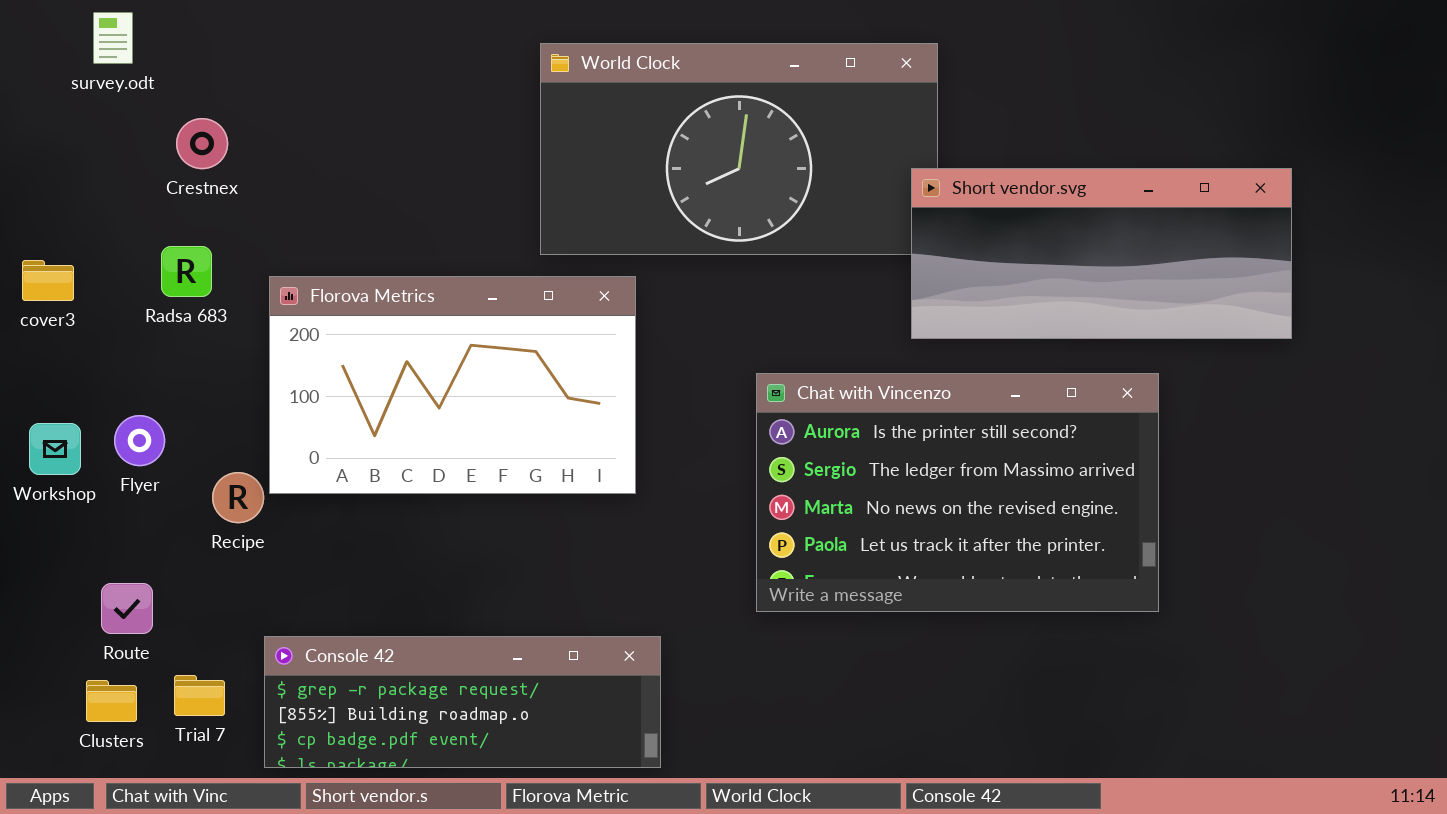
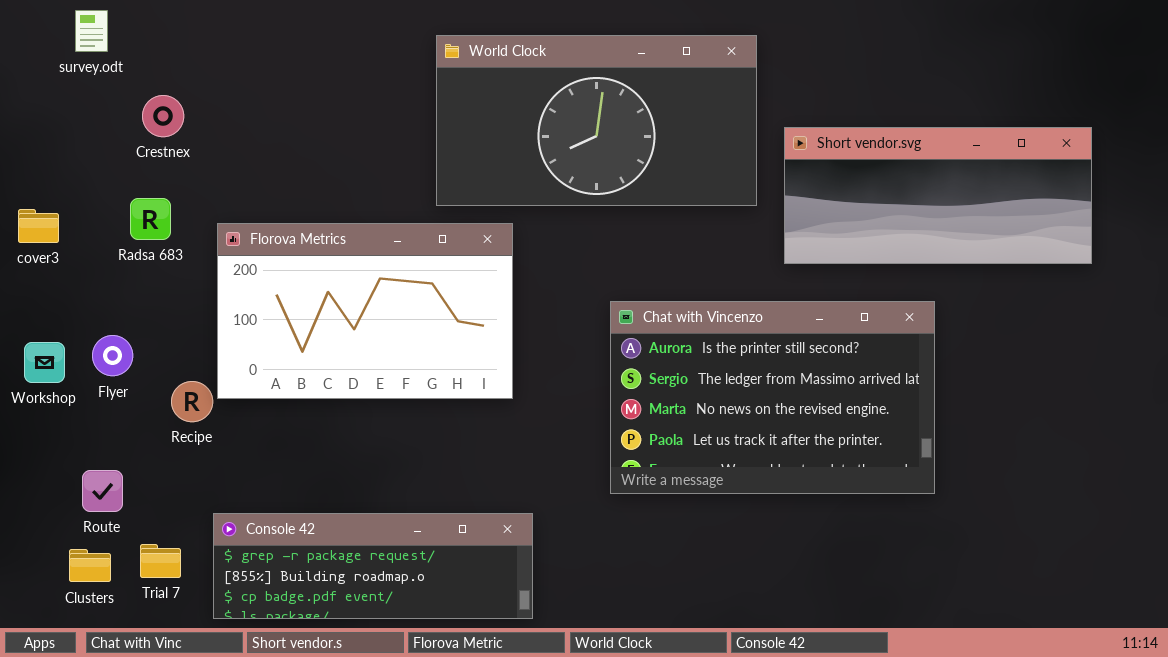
Short vendor.svg: [911,168,1292,339] -> [784,127,1092,264], moved

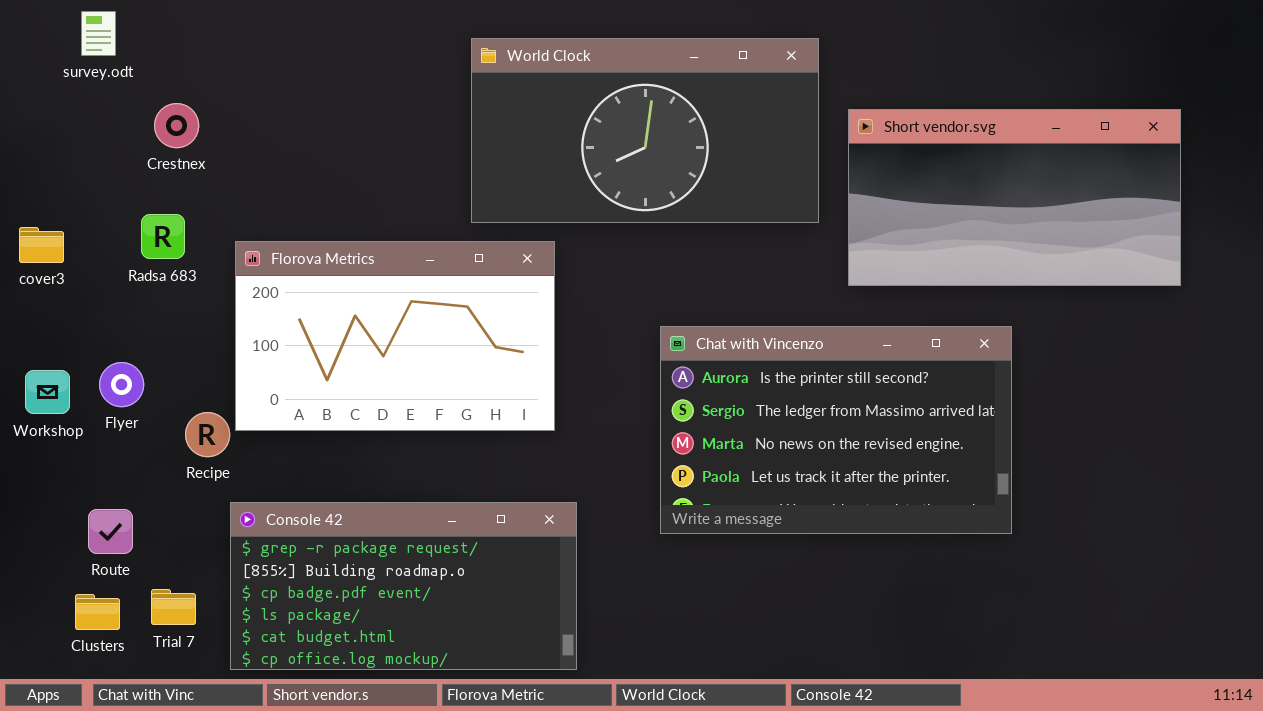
Short vendor.svg: [784,127,1092,264] -> [848,109,1181,286], resized
Console 42: [213,513,533,619] -> [230,502,577,670], resized

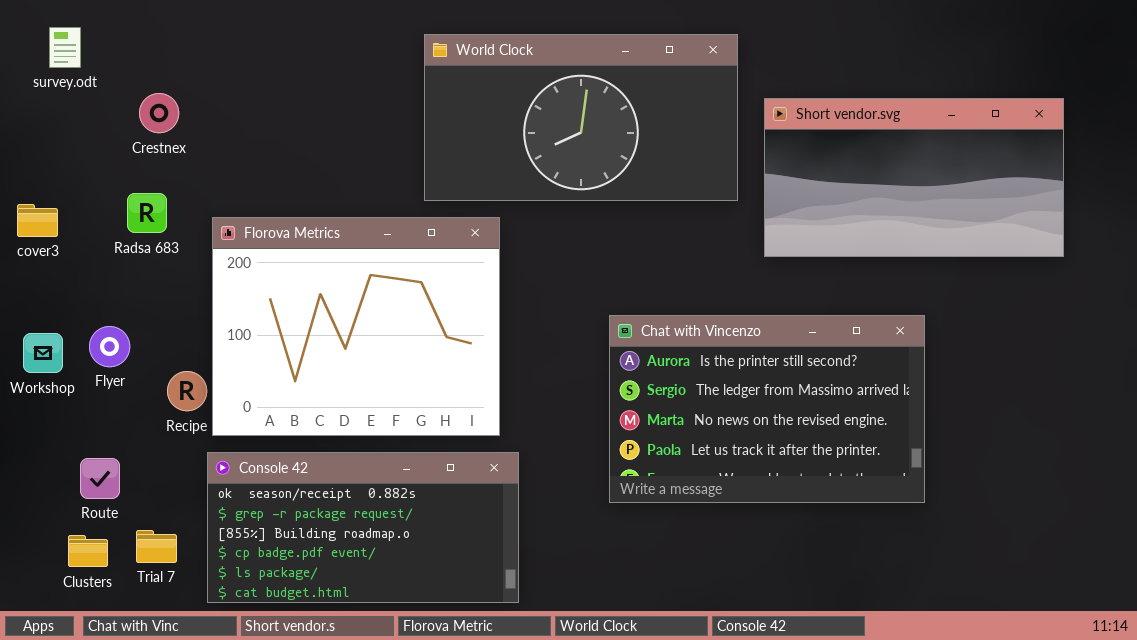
survey.odt: [81,11,116,56] -> [49,27,81,68], moved
Florova Metrics: [235,241,555,431] -> [212,217,500,436], resized
Chat with Vincenzo: [660,326,1012,534] -> [609,315,925,503], moved
Console 42: [230,502,577,670] -> [207,452,519,603], scrolled up 1 row

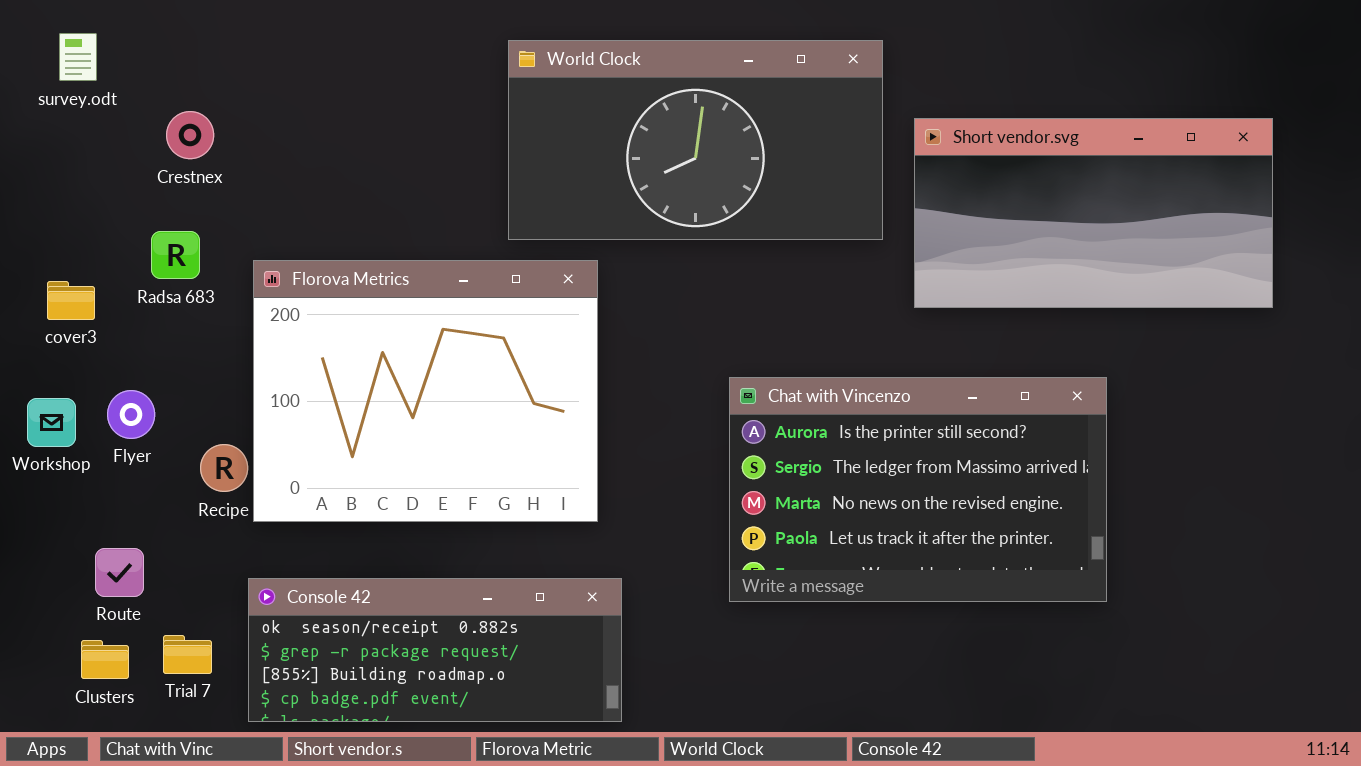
cover3: [17,204,58,237] -> [47,281,95,320], moved
Console 42: [207,452,519,603] -> [248,578,622,722], resized

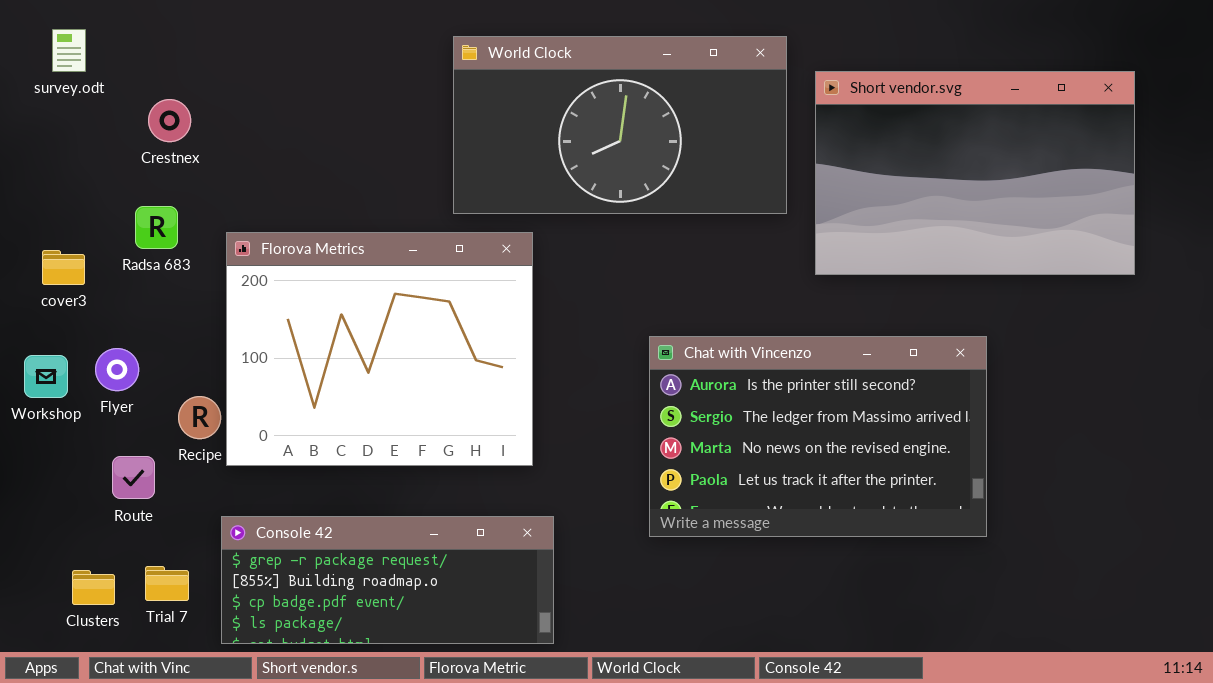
Short vendor.svg: [914,118,1273,308] -> [815,71,1135,275], resized
Route: [95,548,144,597] -> [112,456,155,499], moved
Console 42: [248,578,622,722] -> [221,516,554,644], scrolled down 1 row

